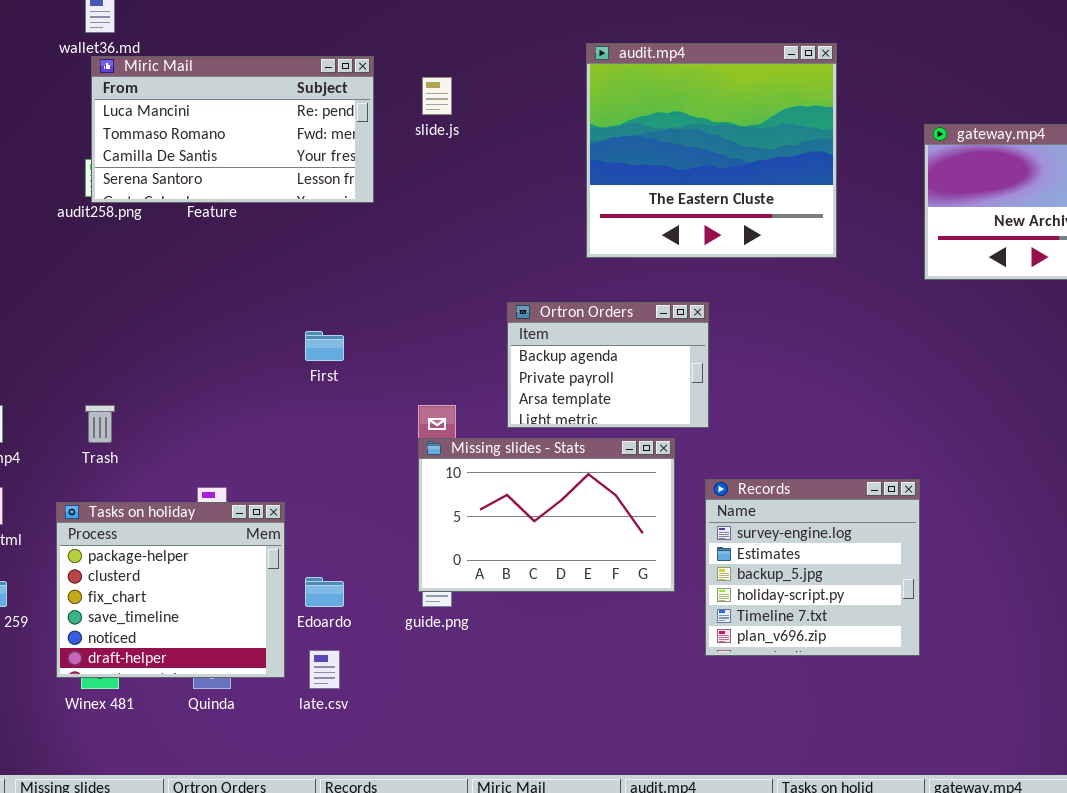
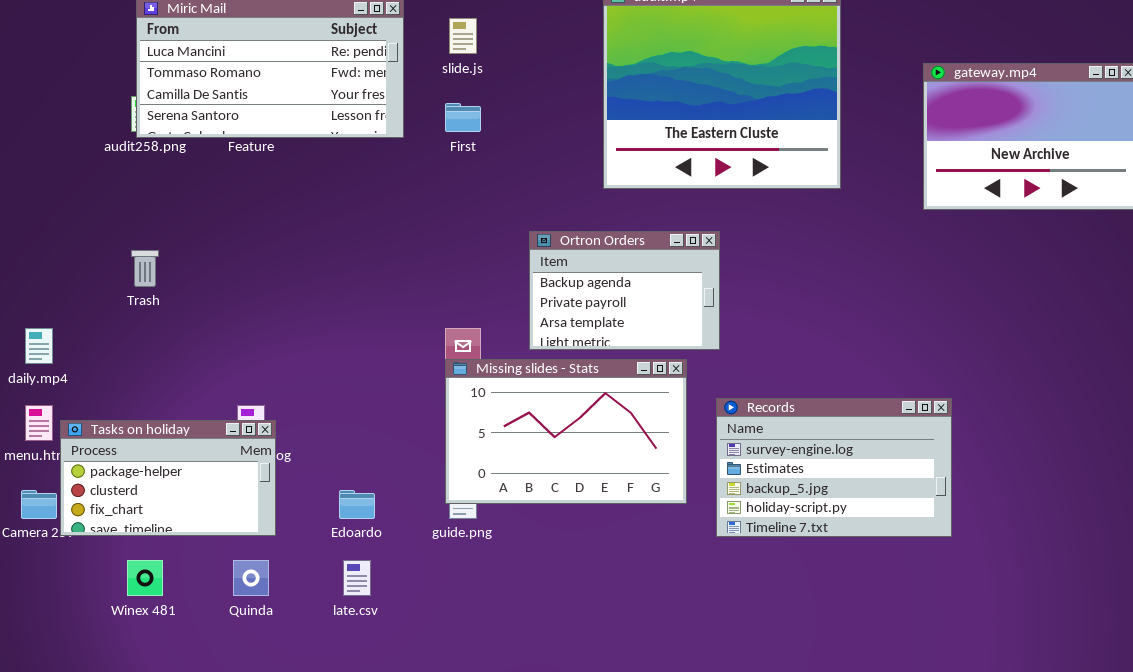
First: [305,331,344,361] -> [445,103,481,132], moved
Trash: [85,405,115,443] -> [131,250,159,287], moved
Records: [705,479,920,656] -> [716,398,952,537], resized
Tasks on holiday: [56,502,285,678] -> [60,420,276,536], moved, resized

